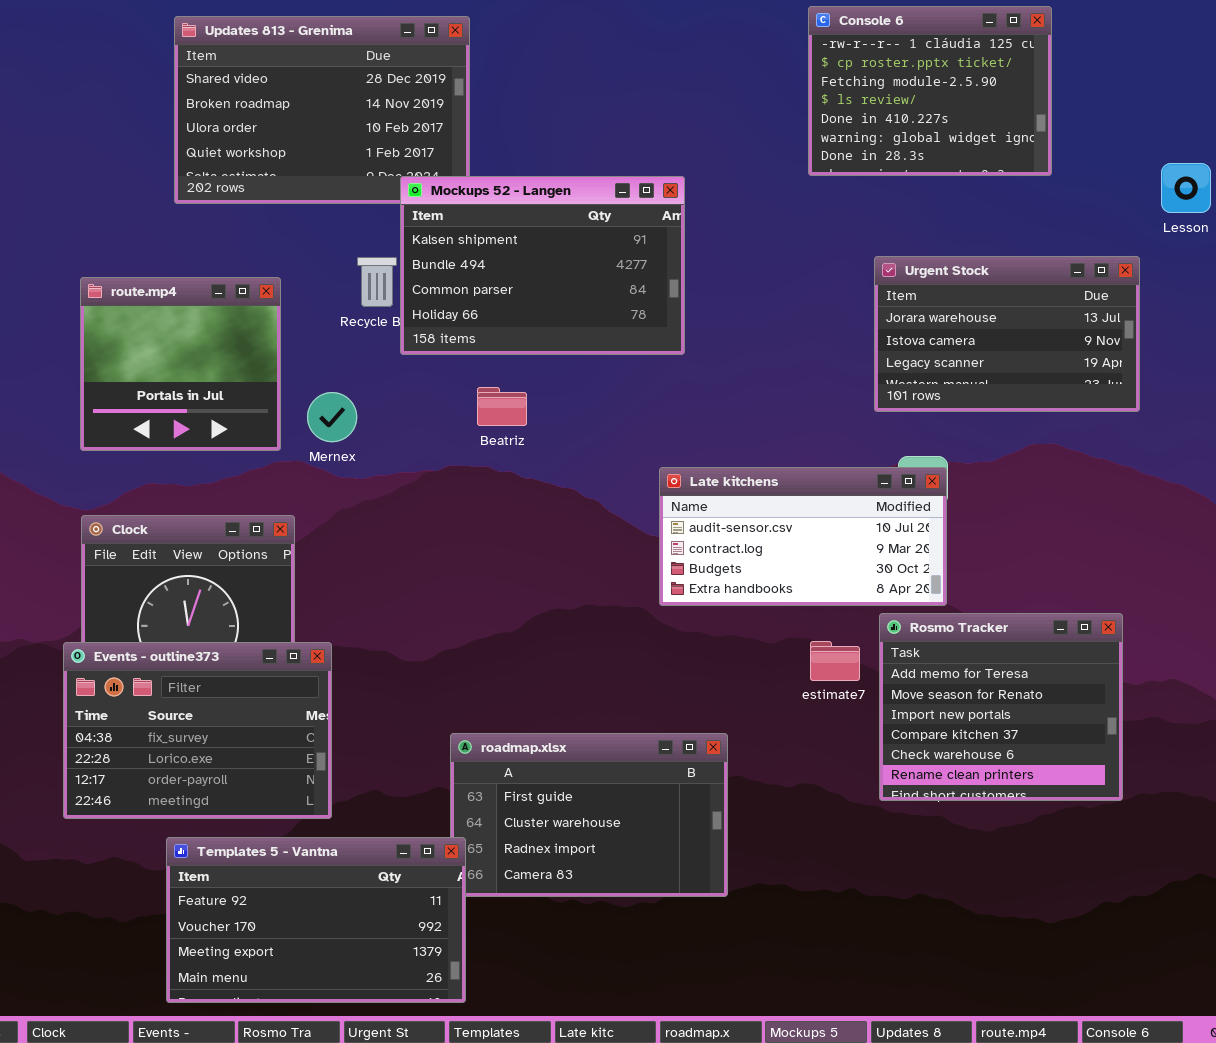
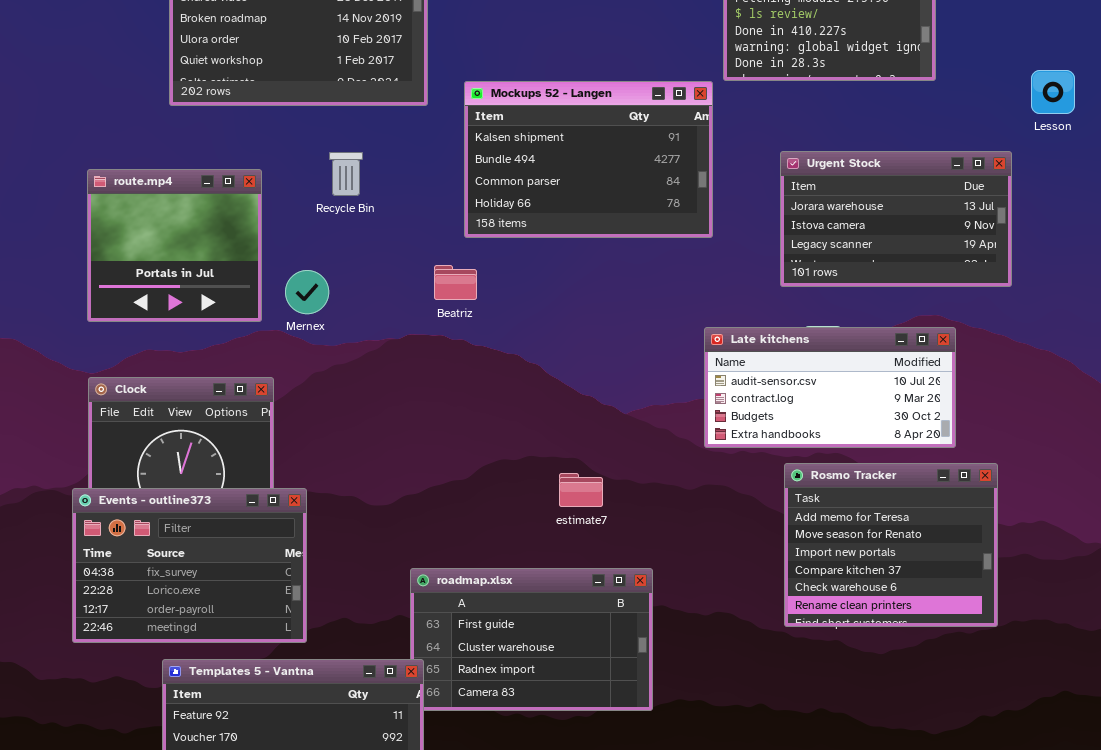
Mockups 52 - Langen: [400,176,685,355] -> [464,81,713,238], moved
Late kitchens: [659,467,947,606] -> [704,327,956,448], moved
estimate7: [810,641,860,681] -> [559,473,603,507], moved

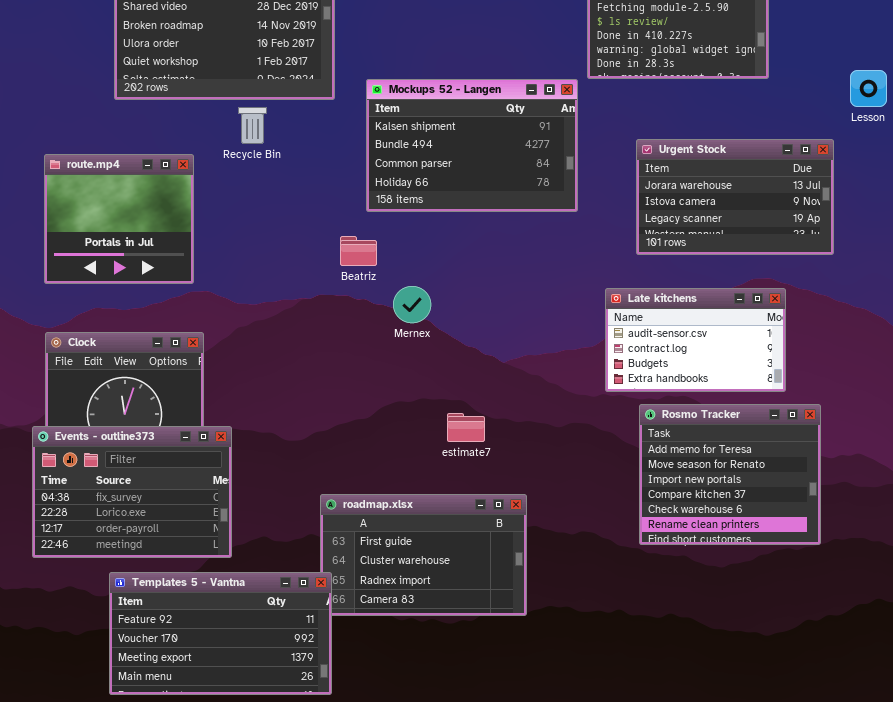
Recycle Bin: [329,152,363,196] -> [238,107,267,144], moved
Mernex: [285,270,329,314] -> [393,286,431,323], moved
Late kitchens: [704,327,956,448] -> [605,288,786,392], resized

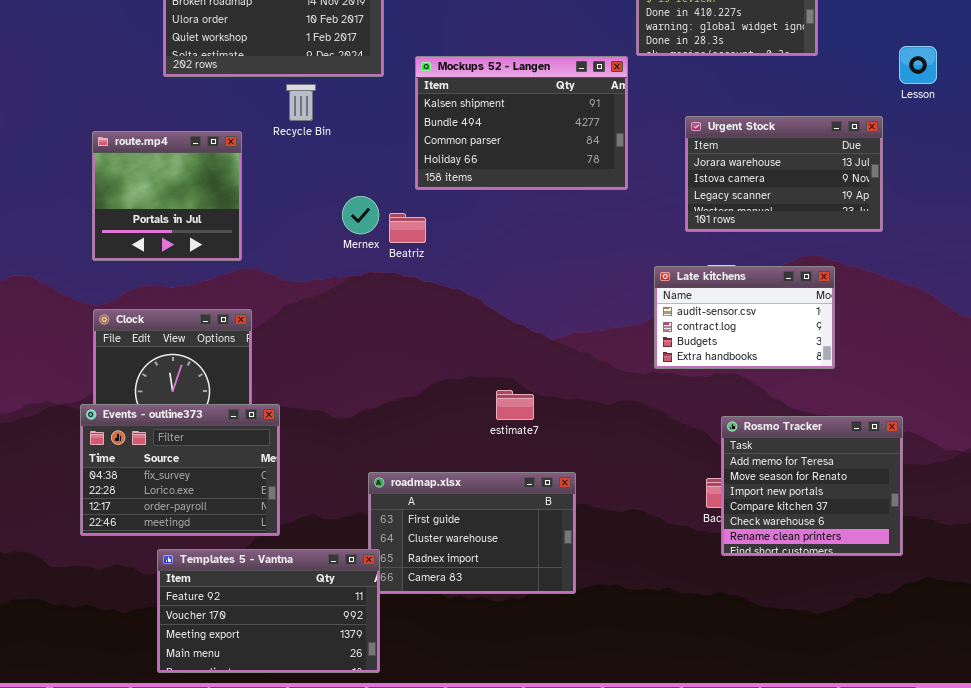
Mernex: [393,286,431,323] -> [342,196,379,234], moved
Rosmo Tracker: [639,404,821,545] -> [721,416,903,556], moved

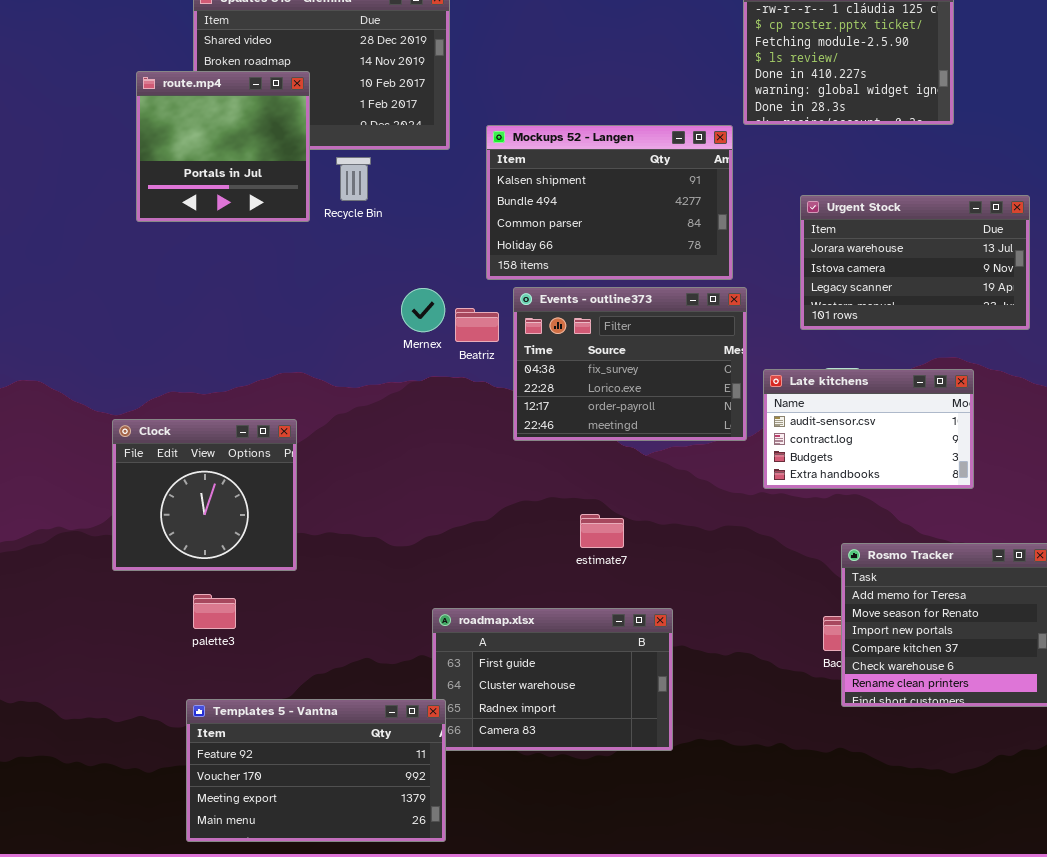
route.mp4: [92,131,242,261] -> [136,71,310,222], moved
Events - outline373: [80,404,280,536] -> [513,287,747,441], moved

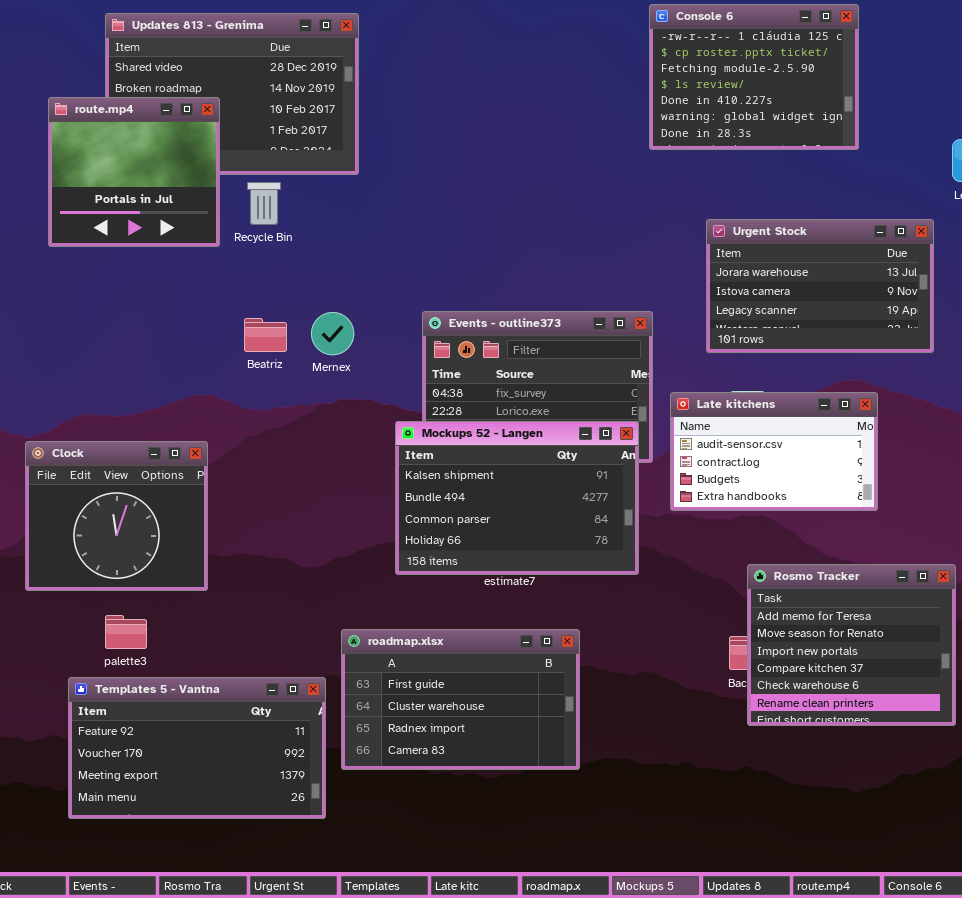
Mockups 52 - Langen: [486,125,733,280] -> [395,421,639,575], moved
Beatriz: [455,308,499,342] -> [244,318,287,352], moved
Templates 5 - Vantna: [186,699,446,842] -> [68,677,326,819], moved

